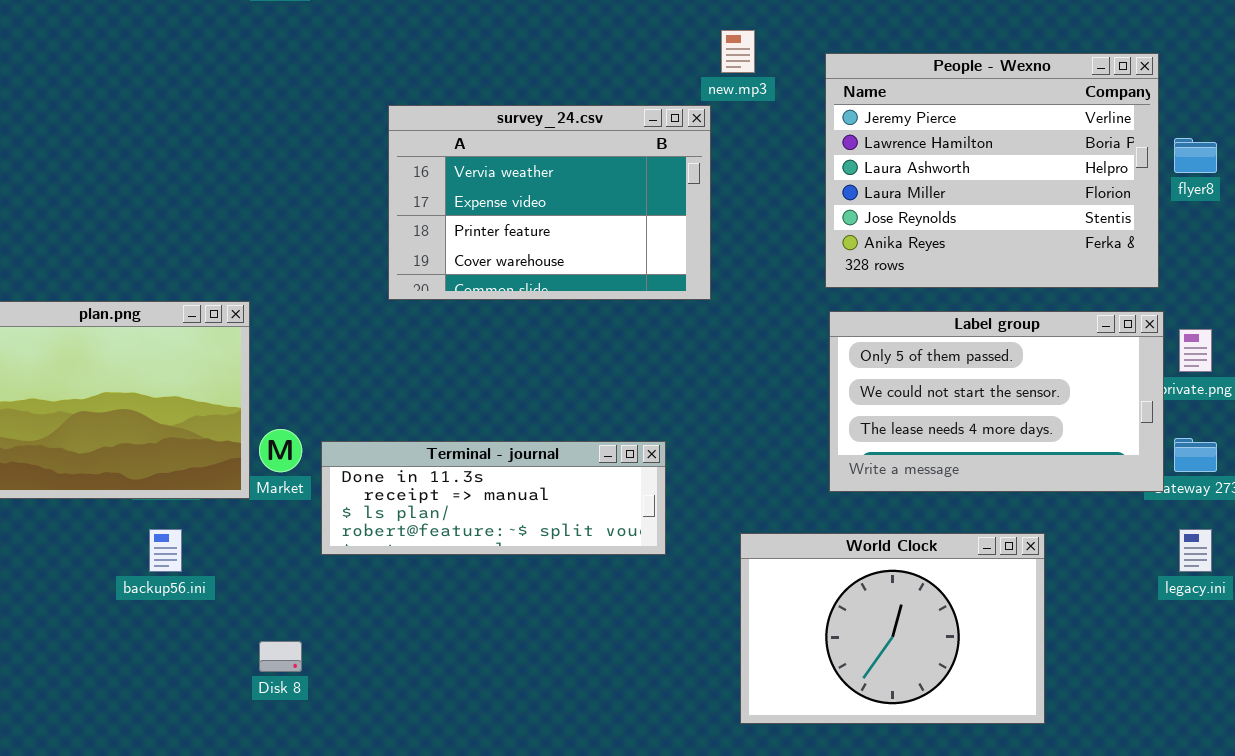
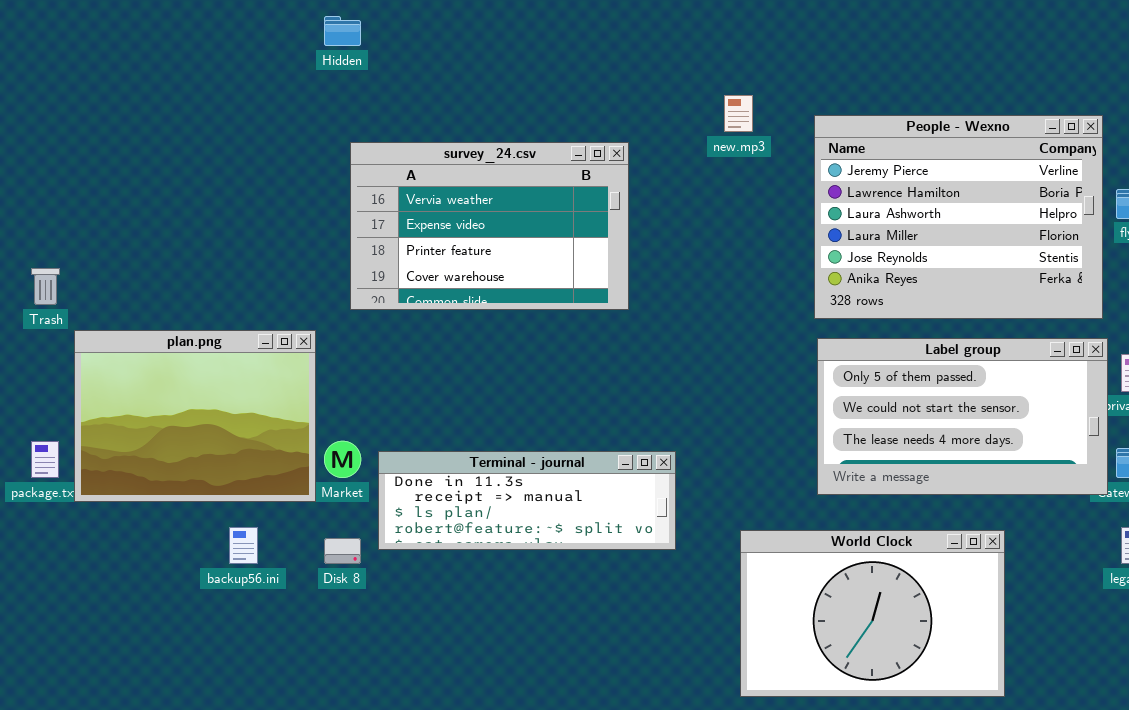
survey_24.csv: [388,105,711,300] -> [350,142,629,310], moved
Disk 8: [259,641,302,672] -> [324,538,361,564], moved

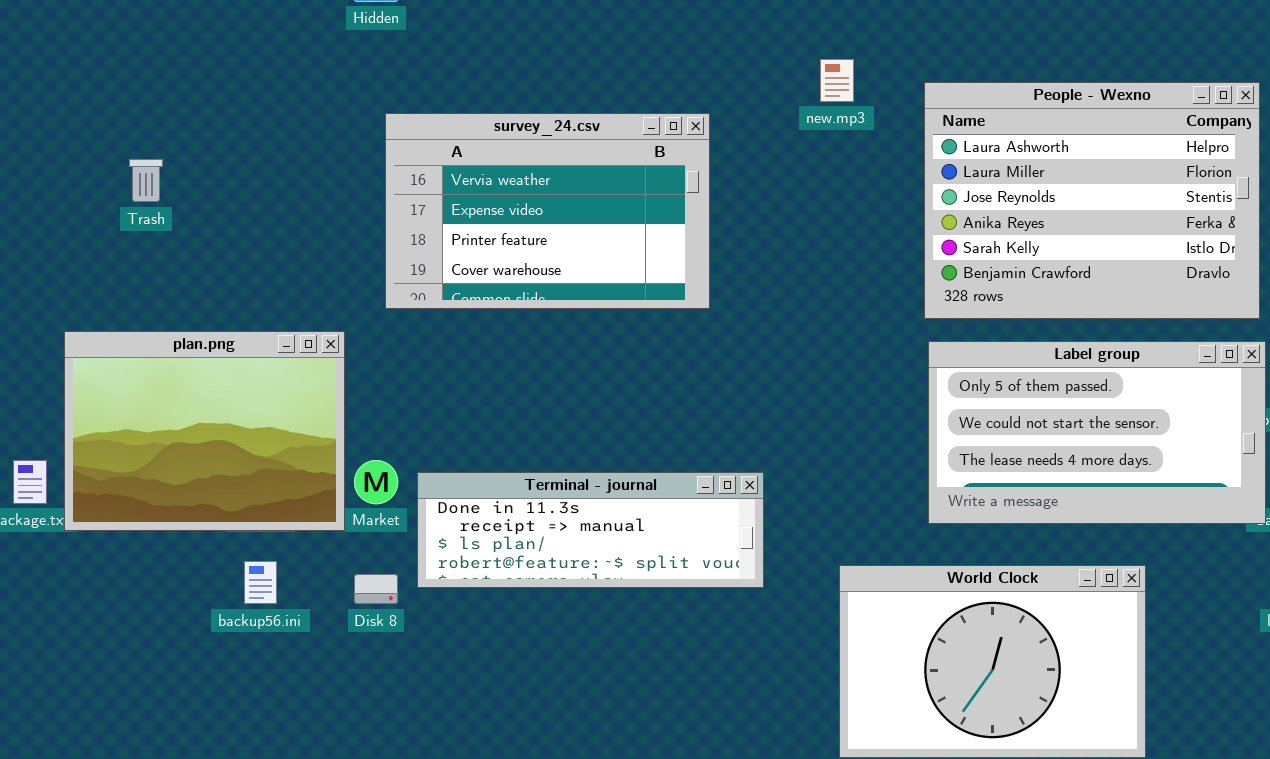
People - Wexno: [814,115,1103,319] -> [924,82,1260,319], scrolled down 2 rows
Trash: [31,268,60,305] -> [129,159,163,202], moved

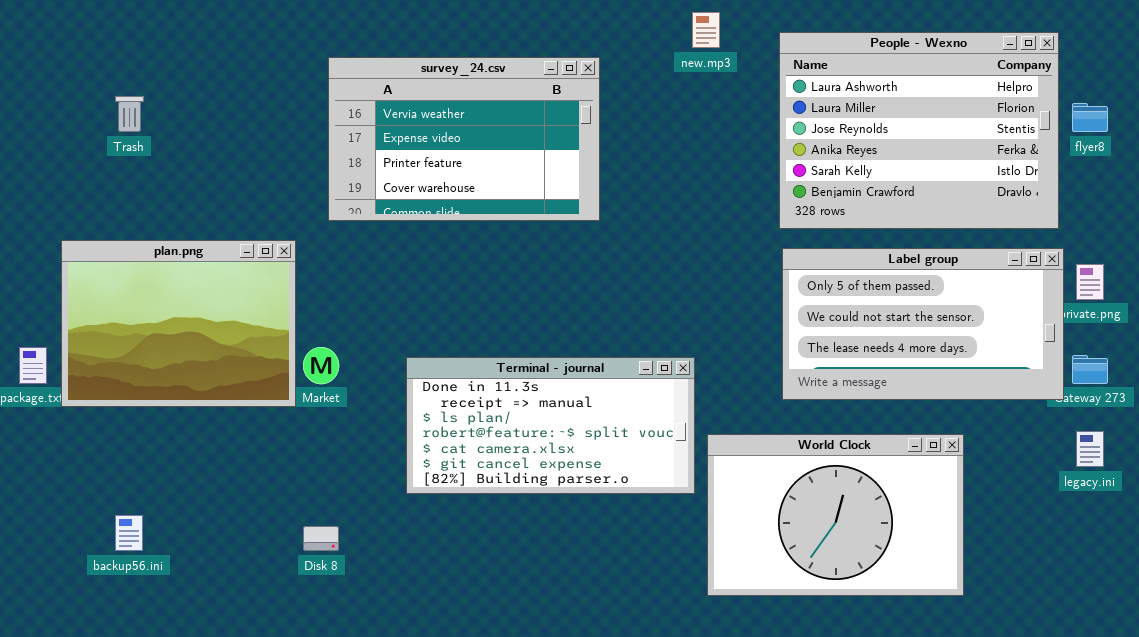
Terminal - journal: [417,472,764,588] -> [406,357,695,494], moved, resized
backup56.ini: [244,561,277,604] -> [115,515,143,551], moved
Disk 8: [354,574,398,604] -> [303,526,339,551], moved

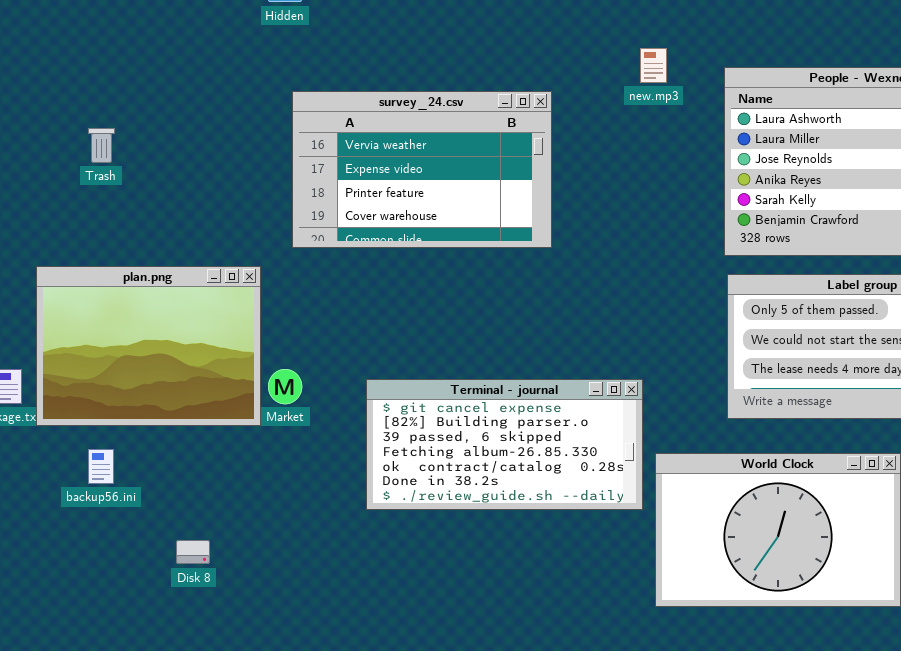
Terminal - journal: [406,357,695,494] -> [366,379,643,510], scrolled down 5 rows
backup56.ini: [115,515,143,551] -> [88,449,114,484], moved
Disk 8: [303,526,339,551] -> [176,540,210,564], moved

